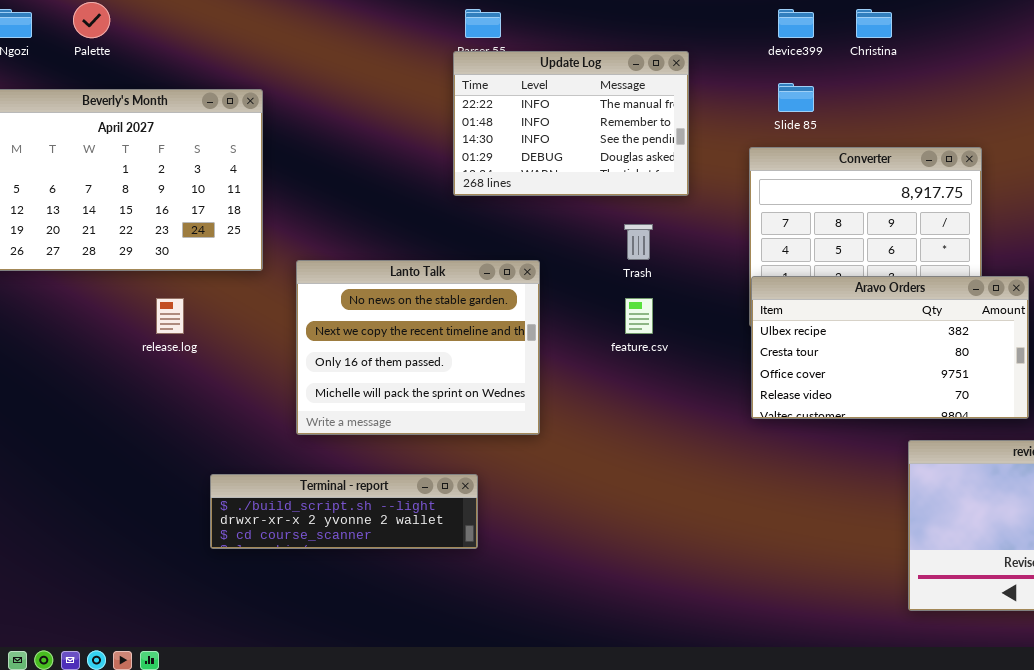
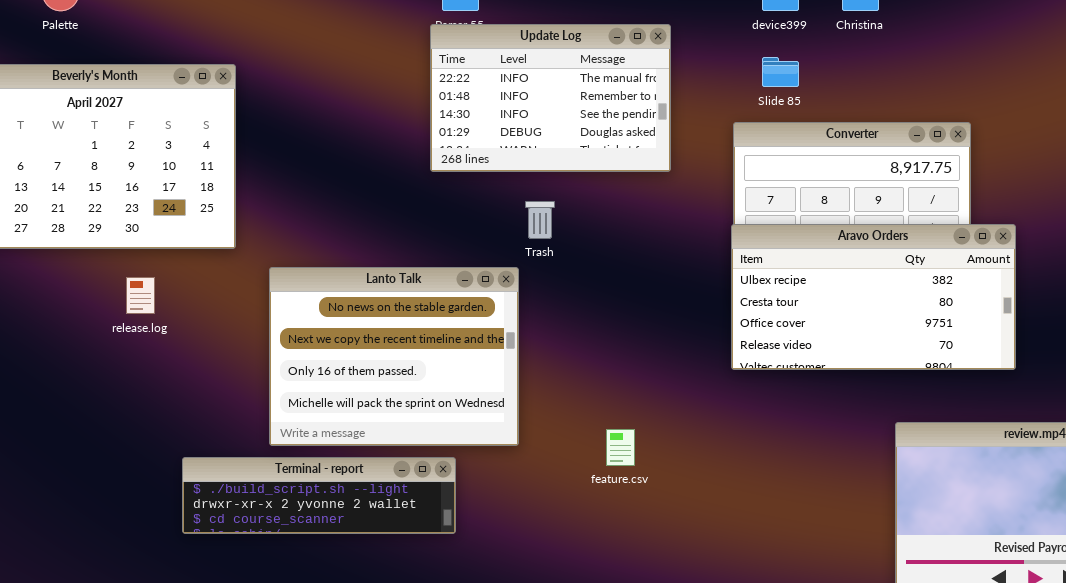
Trash: [624,224,653,260] -> [525,201,555,239], moved
Lanto Talk: [296,260,540,435] -> [269,267,519,446], moved
Aravo Orders: [751,276,1029,419] -> [731,224,1016,370], moved
feature.csv: [625,298,653,334] -> [606,429,635,466], moved

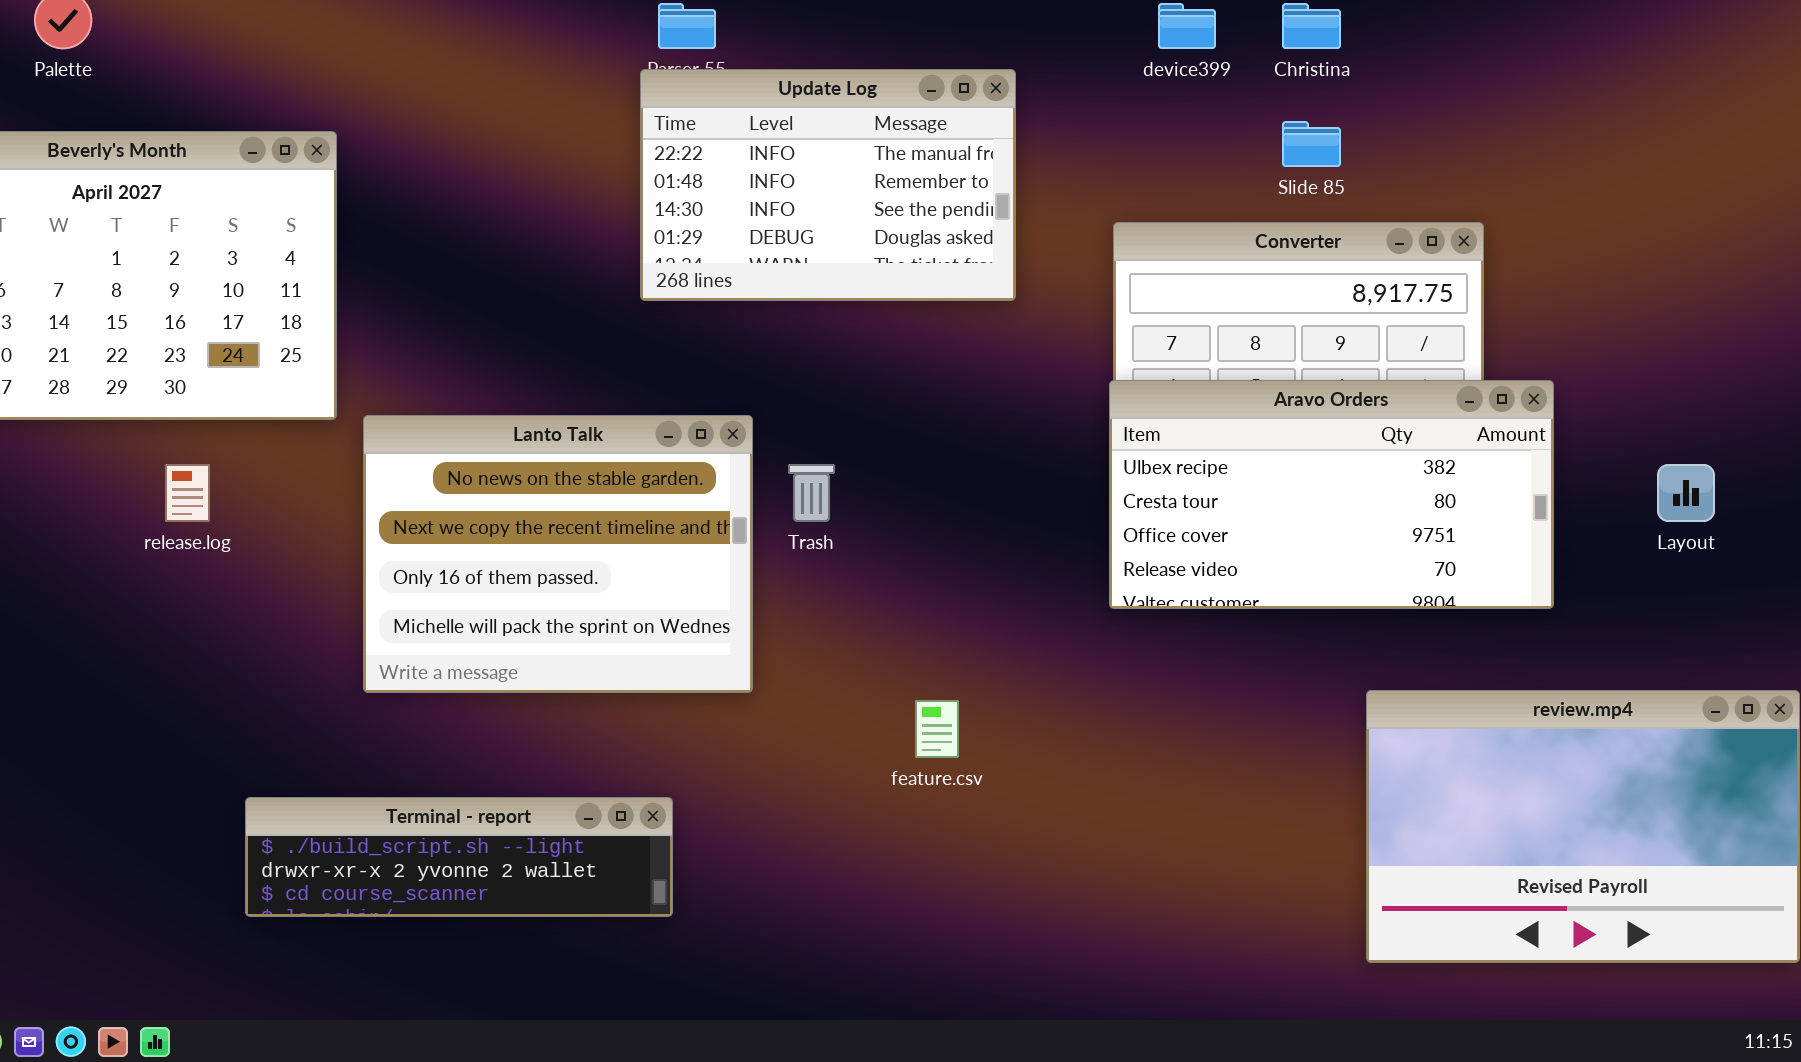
Slide 85: [762,57,799,87] -> [1282,121,1341,167], moved
Trash: [525,201,555,239] -> [788,464,835,522], moved
Lanto Talk: [269,267,519,446] -> [363,415,753,693], moved
Terminal - report: [182,457,456,534] -> [245,797,673,917], moved

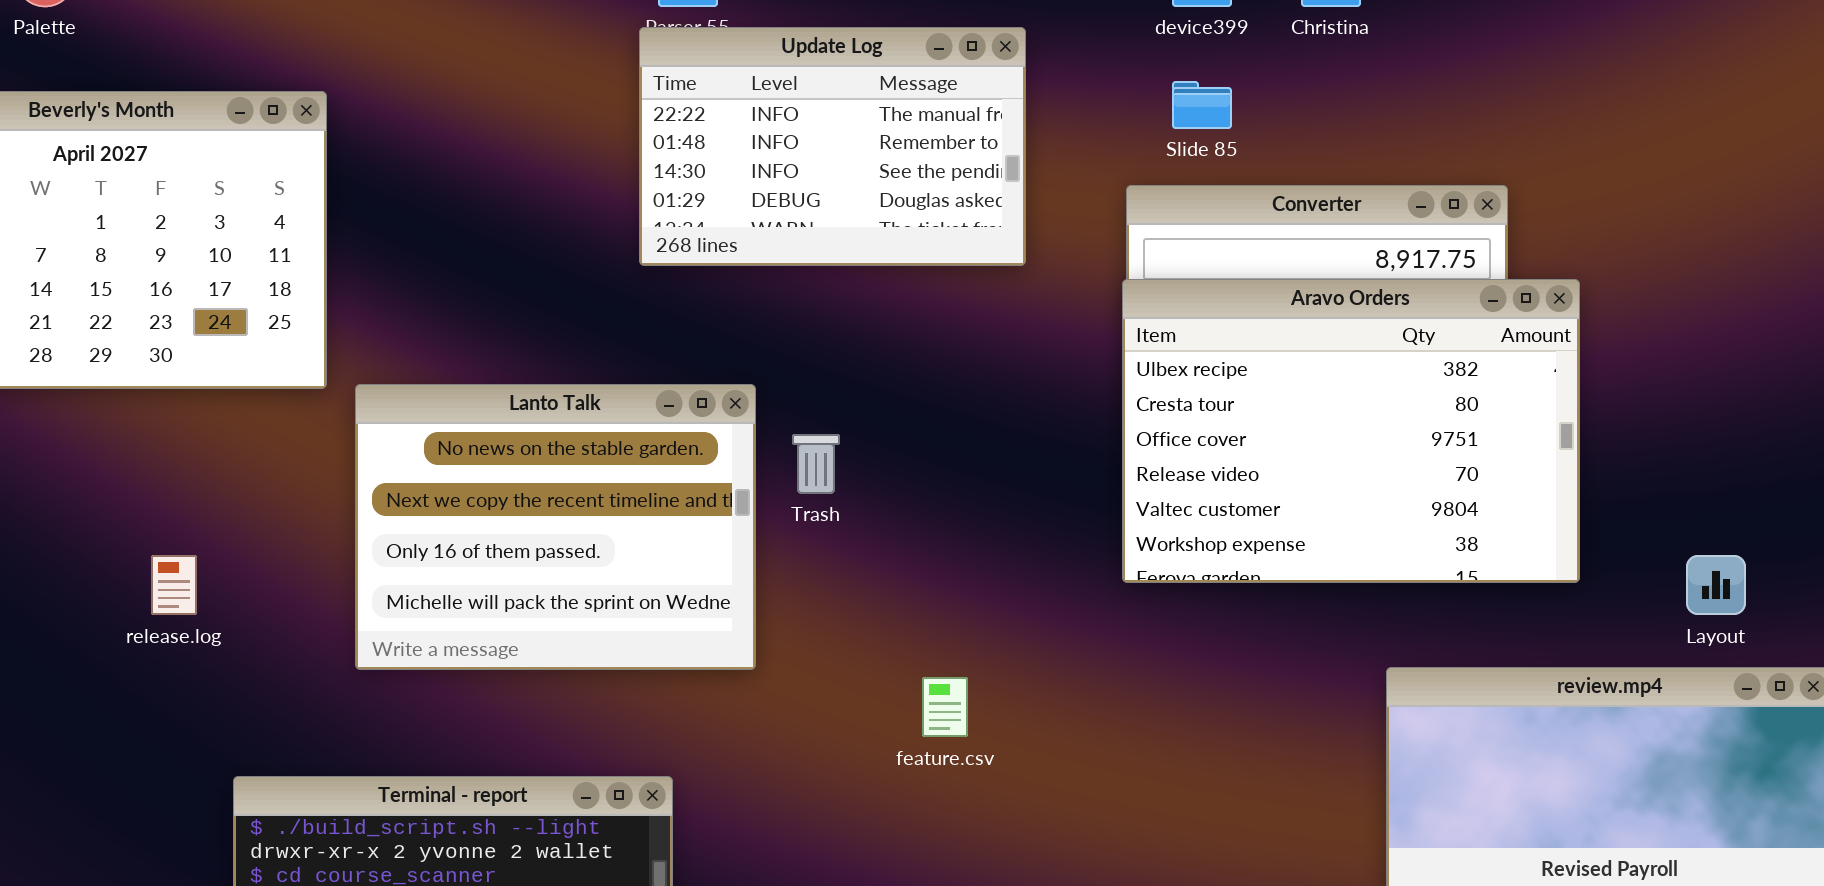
Slide 85: [1282,121,1341,167] -> [1172,81,1232,129], moved
Aravo Orders: [1109,380,1554,609] -> [1122,279,1580,583], resized
release.log: [165,464,210,522] -> [151,555,197,615], moved
Layout: [1657,464,1715,522] -> [1686,555,1746,615], moved

